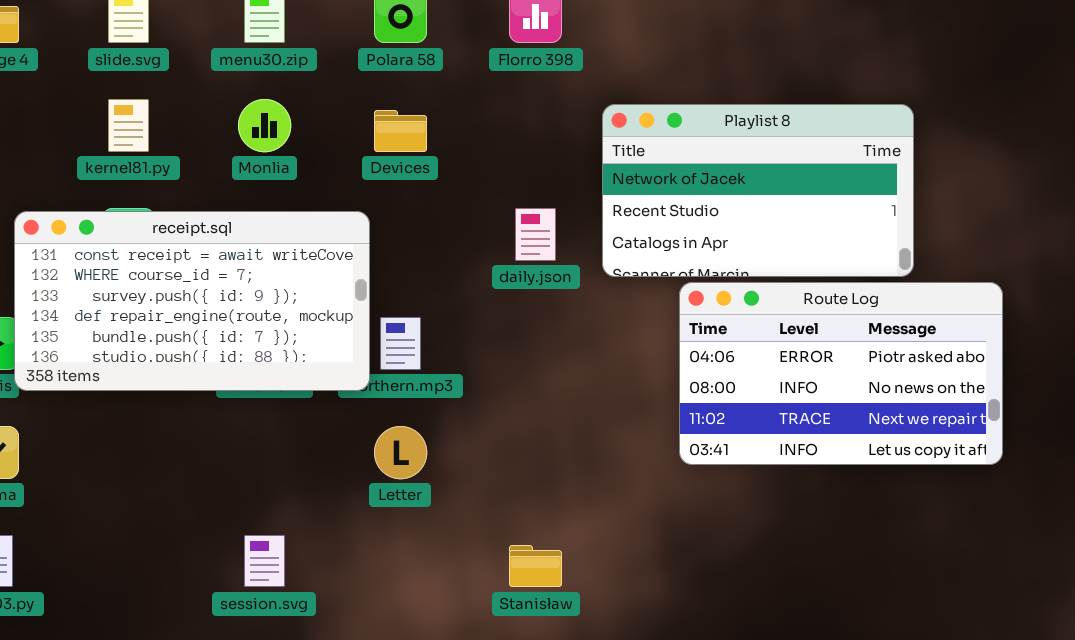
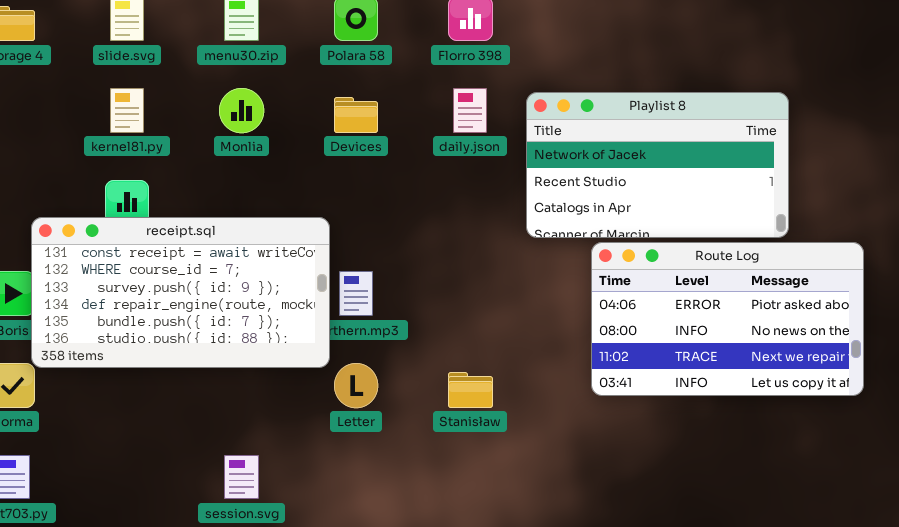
daily.json: [515,208,556,261] -> [453,88,487,133], moved
receipt.sql: [14,211,370,391] -> [31,217,330,368], moved
Stanisław: [509,545,562,587] -> [448,372,493,408], moved

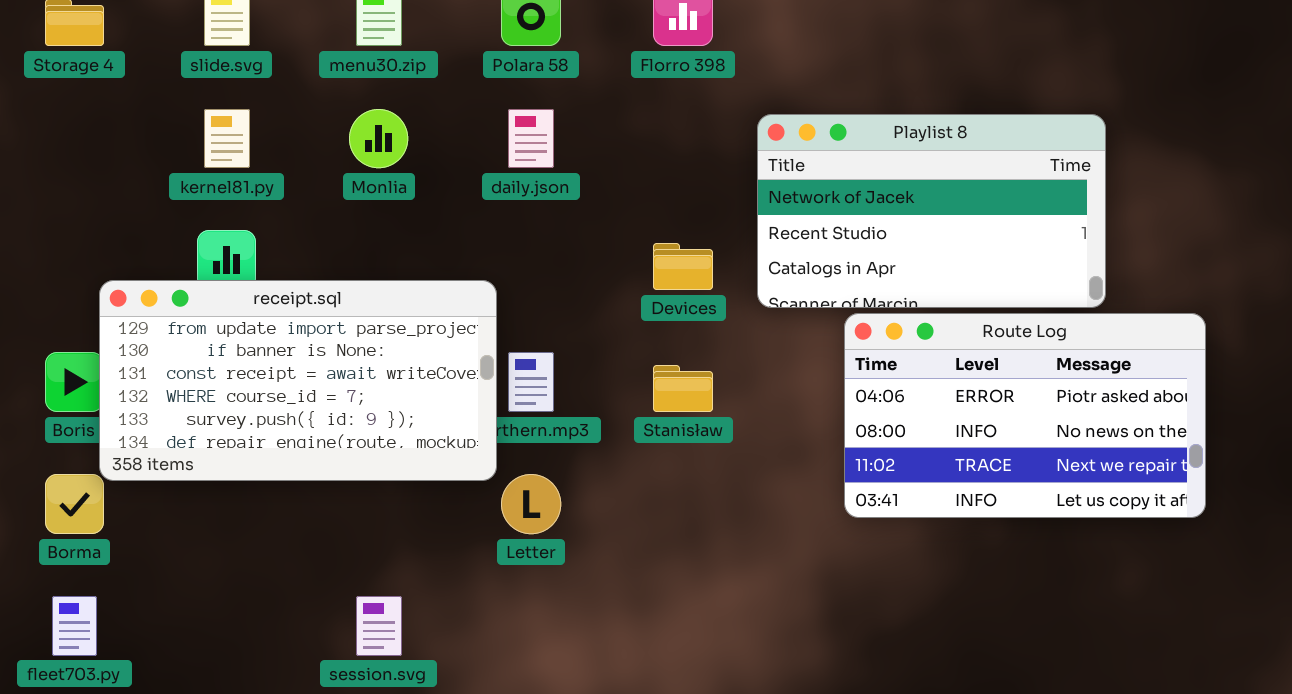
daily.json: [453,88,487,133] -> [508,109,554,168], moved
Devices: [334,97,378,133] -> [653,243,713,290], moved
receipt.sql: [31,217,330,368] -> [99,280,497,481], scrolled up 2 rows
Stanisław: [448,372,493,408] -> [653,365,713,412], moved

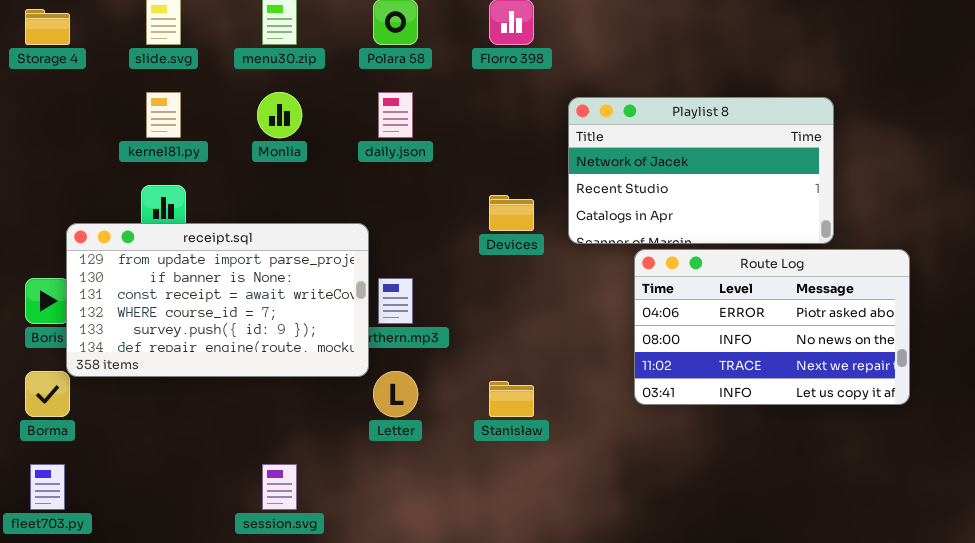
Stanisław: [653,365,713,412] -> [489,381,534,417], moved

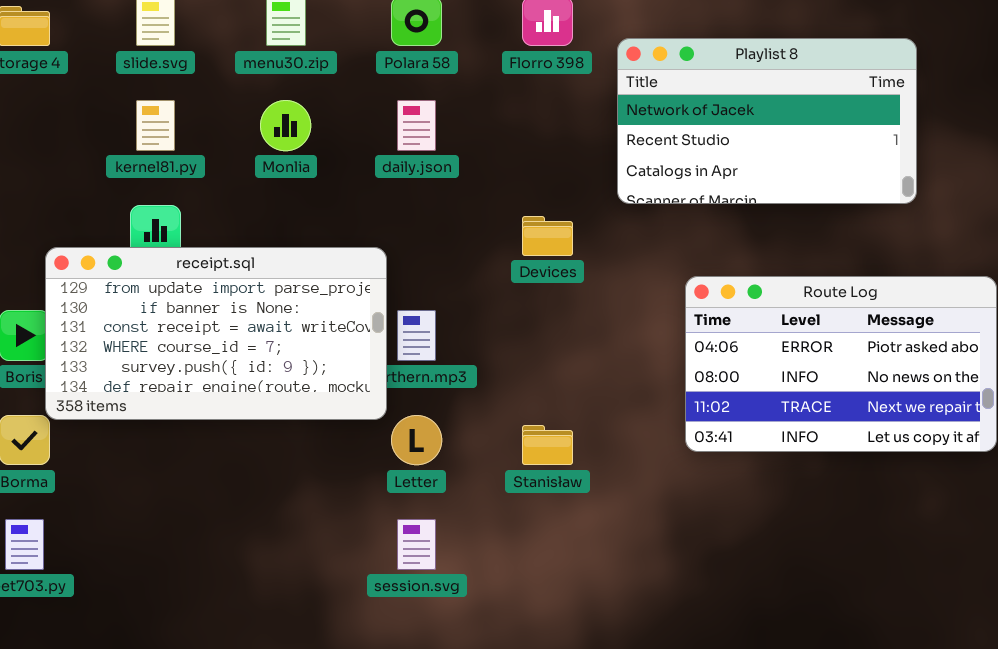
Playlist 8: [568,97,834,244] -> [617,38,917,204], moved
session.svg: [262,464,297,510] -> [397,519,436,570], moved

